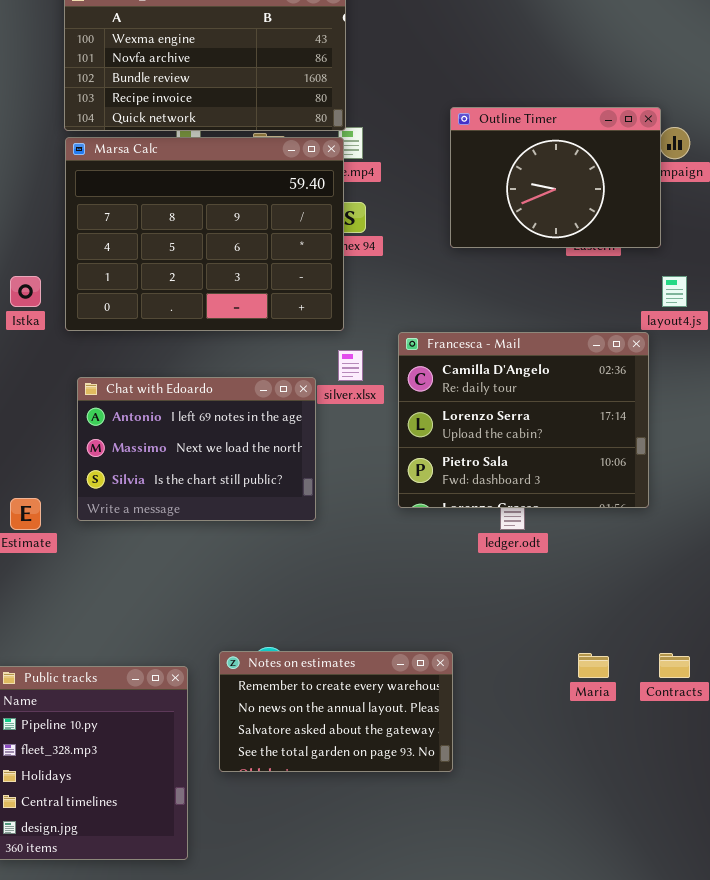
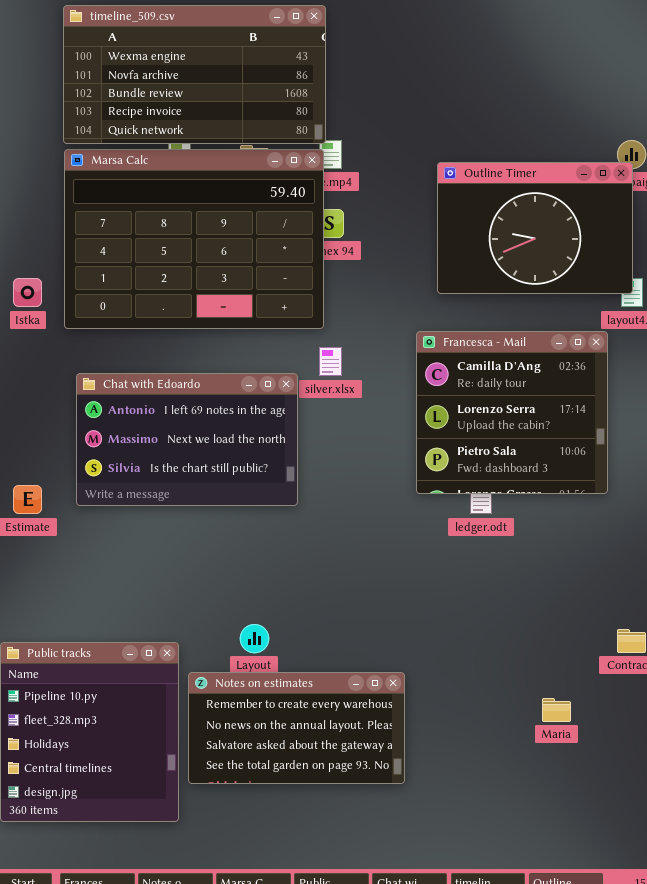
Outline Timer: [450,107,661,248] -> [437,162,633,294], moved
Francesca - Mail: [398,332,649,508] -> [416,331,608,494], resized
Notes on estimates: [219,651,453,772] -> [188,672,405,784], moved
Maria: [578,653,609,678] -> [542,698,571,722], moved

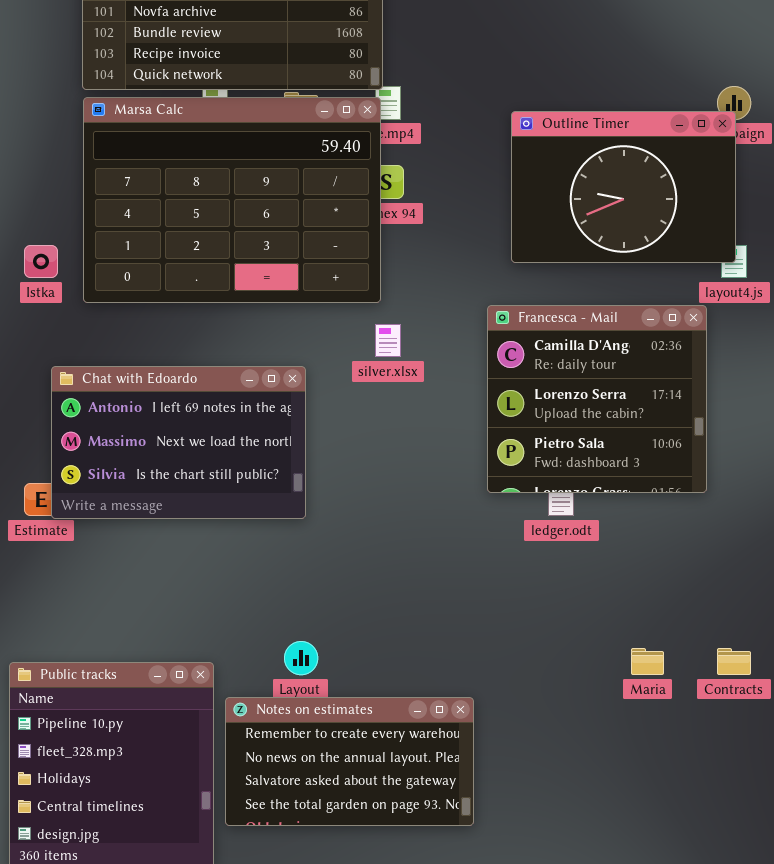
Chat with Edoardo: [76,373,298,506] -> [51,366,306,519], moved
Maria: [542,698,571,722] -> [631,648,664,675], moved

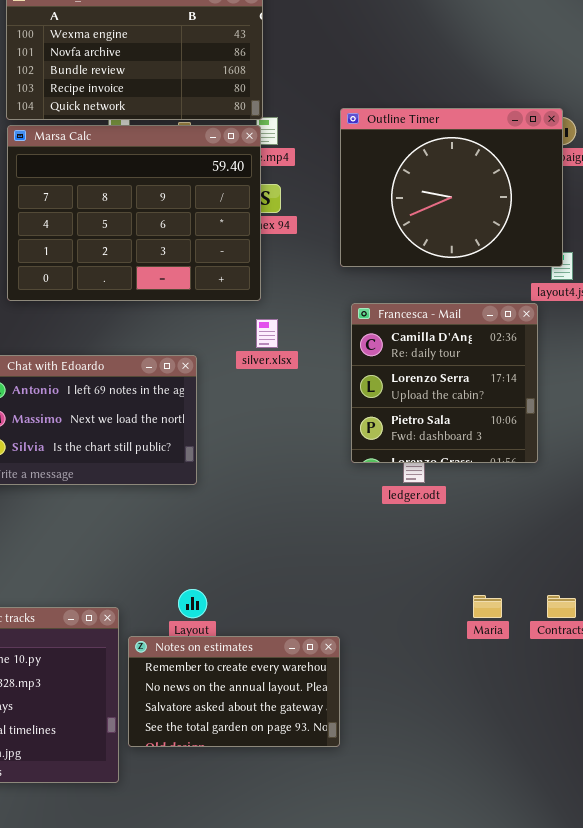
Outline Timer: [511,111,736,263] -> [340,108,563,267], resized

